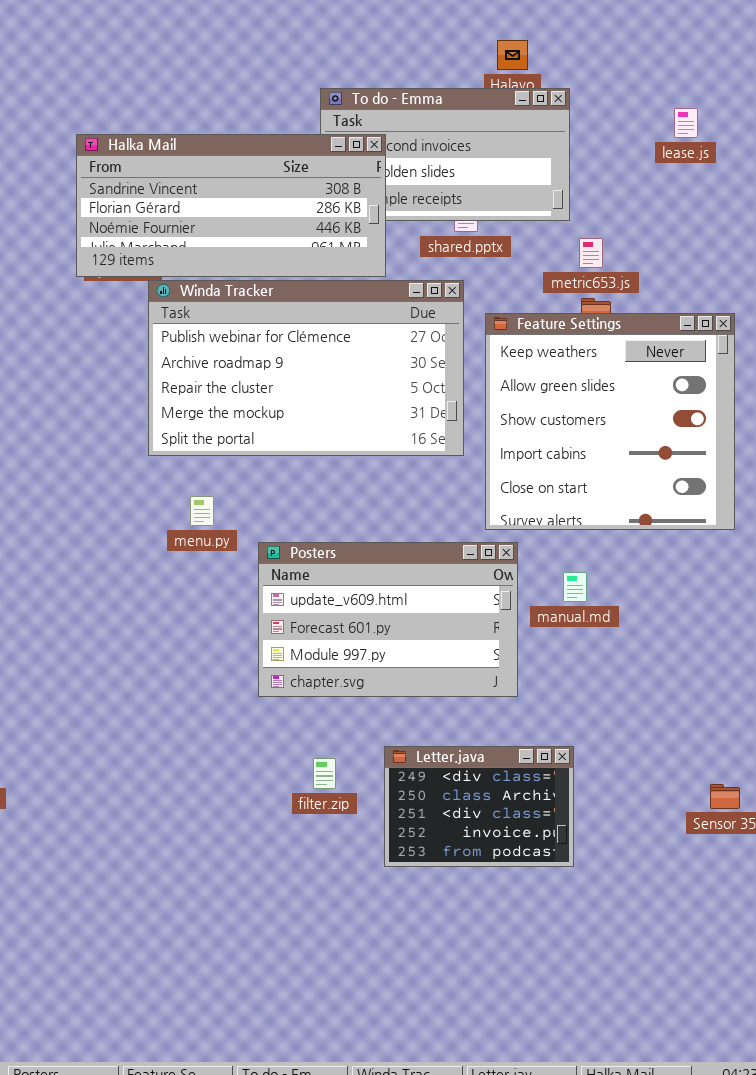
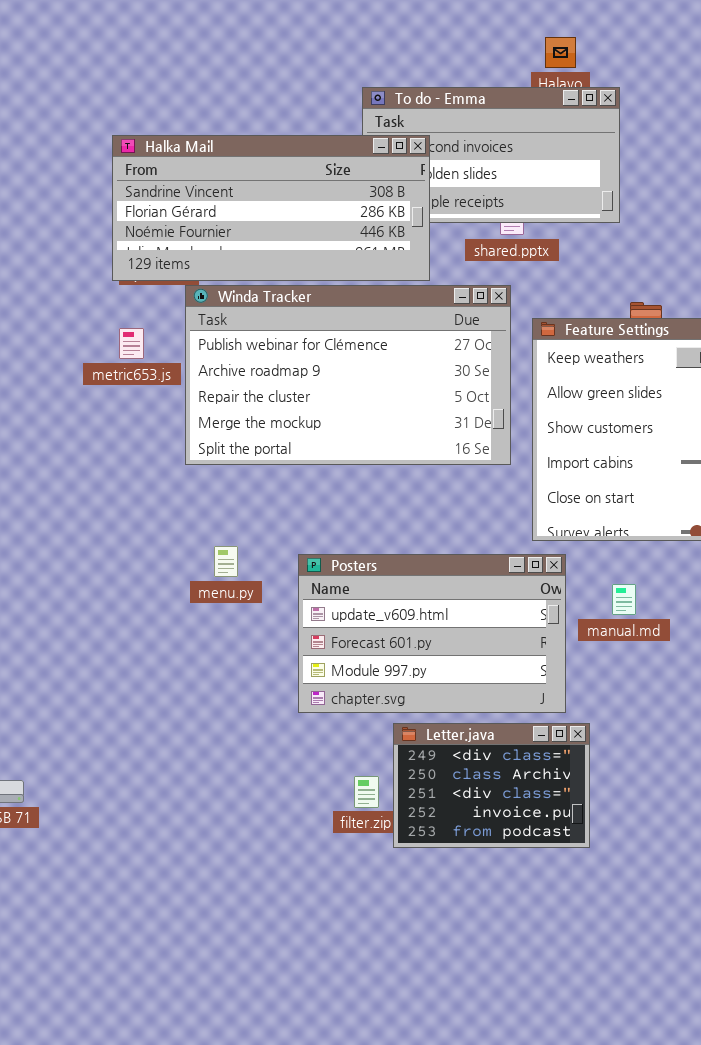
metric653.js: [579,238,603,268] -> [119,328,144,359], moved
menu.py: [190,496,214,526] -> [214,546,238,577], moved
Letter.java: [384,746,574,867] -> [393,723,590,848], moved

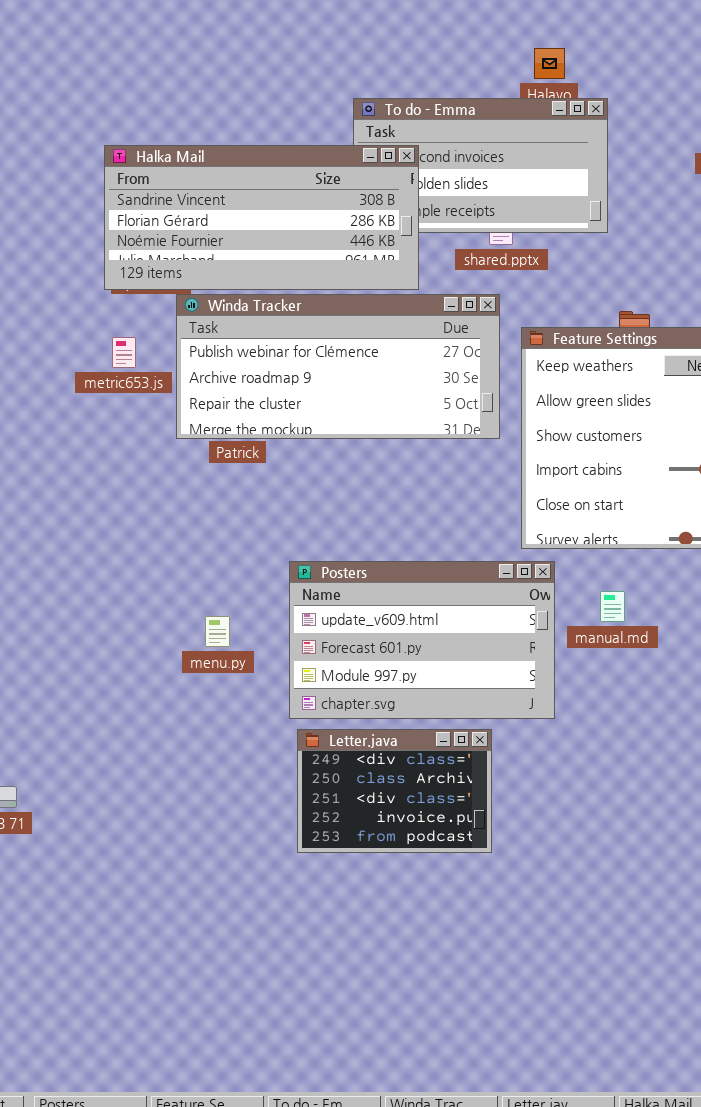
Winda Tracker: [185,285,511,465] -> [176,294,500,439], resized
menu.py: [214,546,238,577] -> [205,616,230,647], moved
Letter.java: [393,723,590,848] -> [297,729,492,853], moved

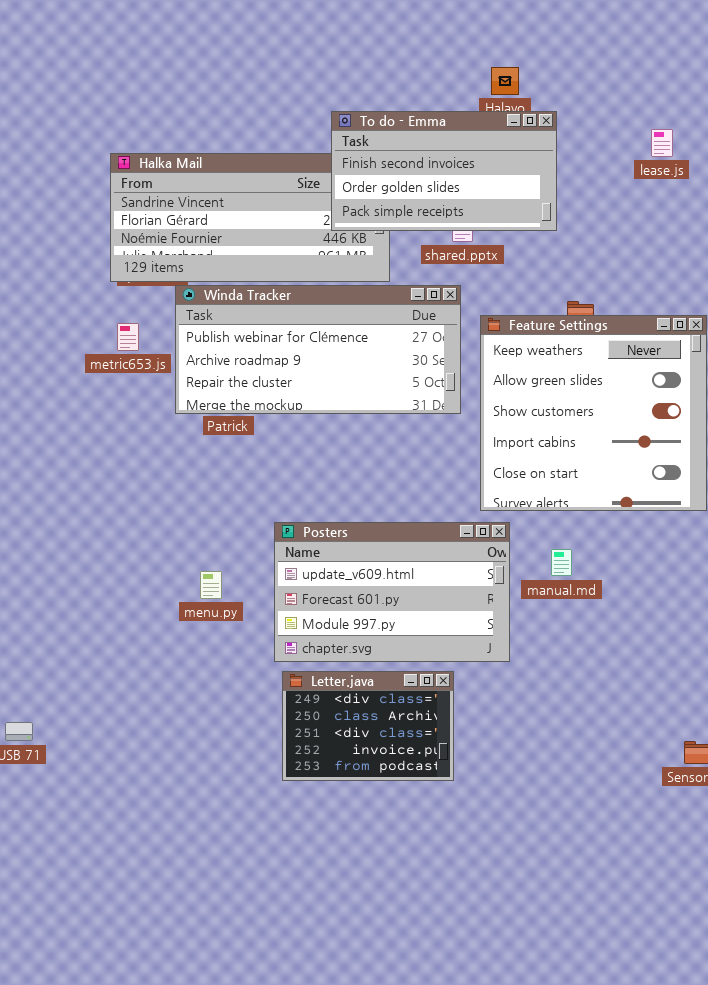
To do - Emma: [353,98,608,233] -> [331,111,557,231], raised

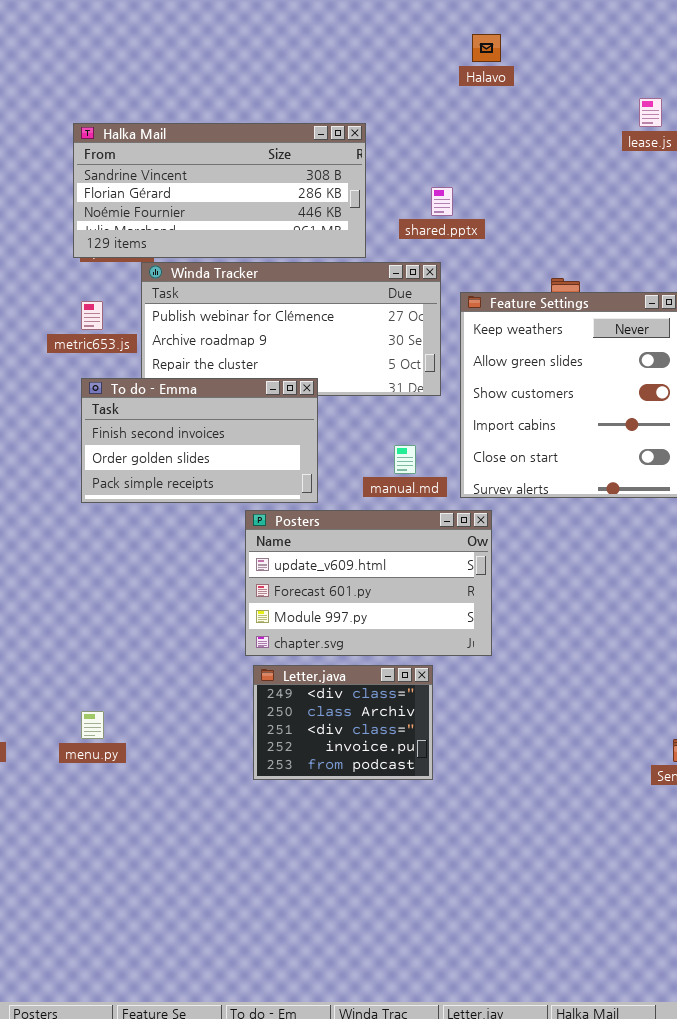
To do - Emma: [331,111,557,231] -> [81,378,318,503], moved
manual.md: [551,549,572,576] -> [394,445,416,474], moved
menu.py: [200,571,222,599] -> [81,711,104,739], moved

